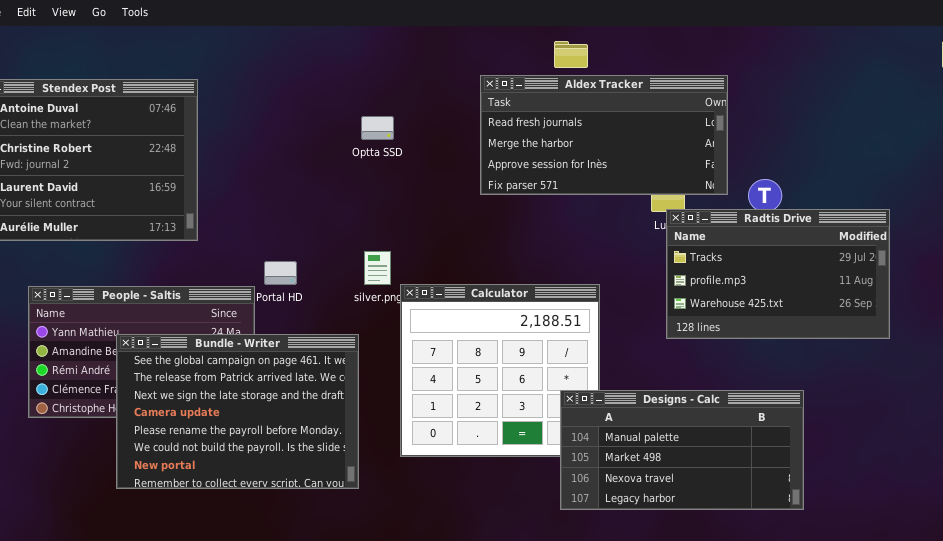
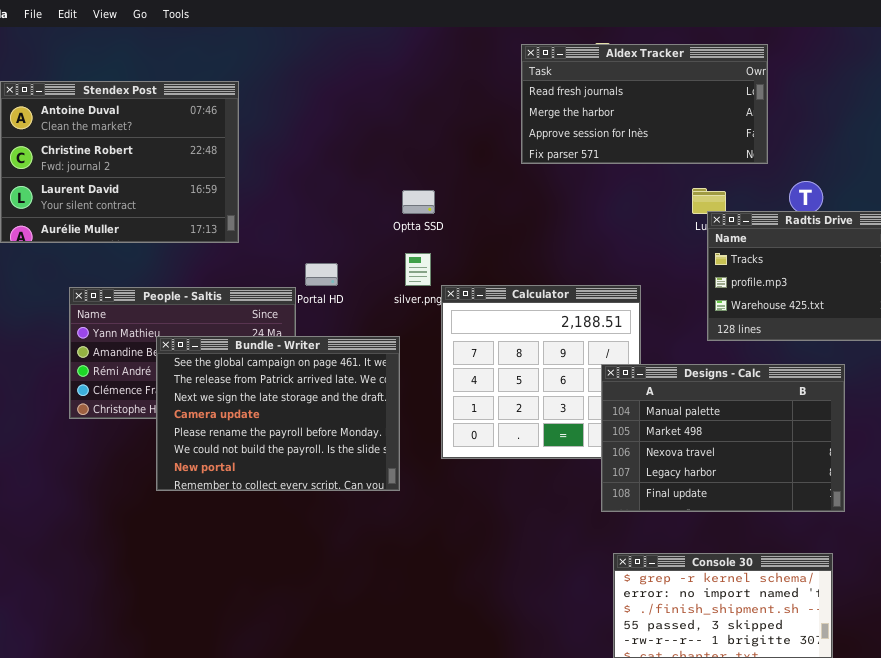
Aldex Tracker: [480,75,728,195] -> [521,44,768,164], moved
Optta SSD: [361,116,394,140] -> [402,190,435,214], moved
Designs - Calc: [560,390,804,510] -> [601,364,845,512], resized

